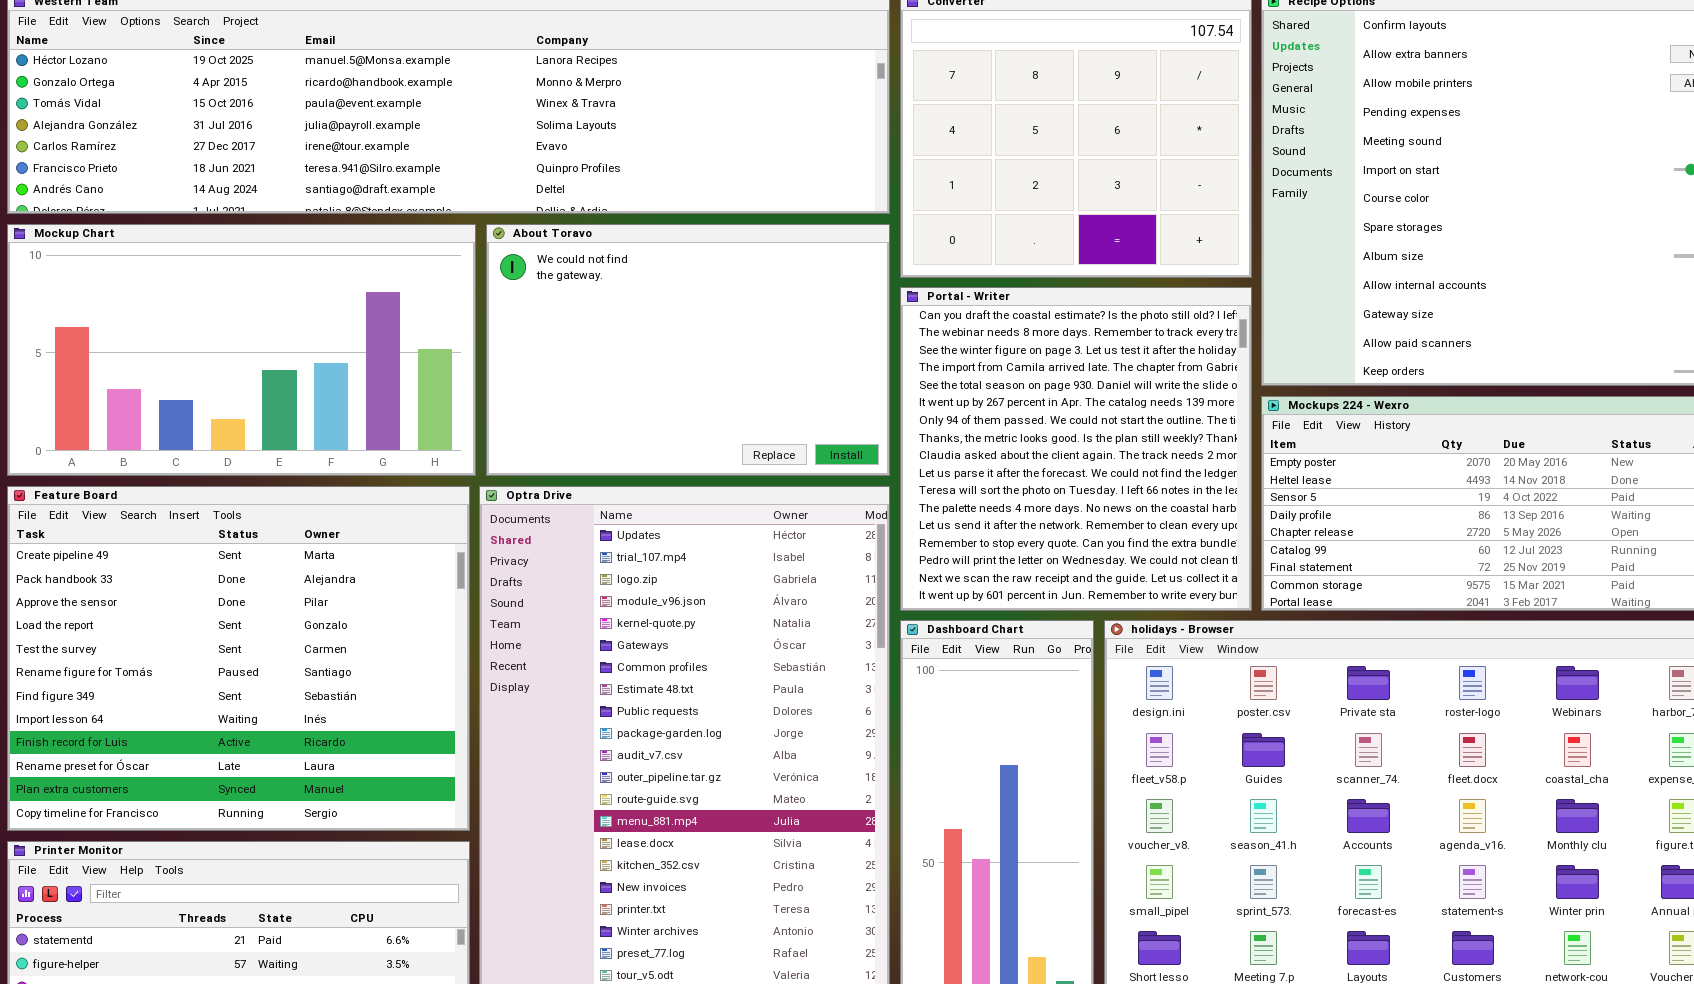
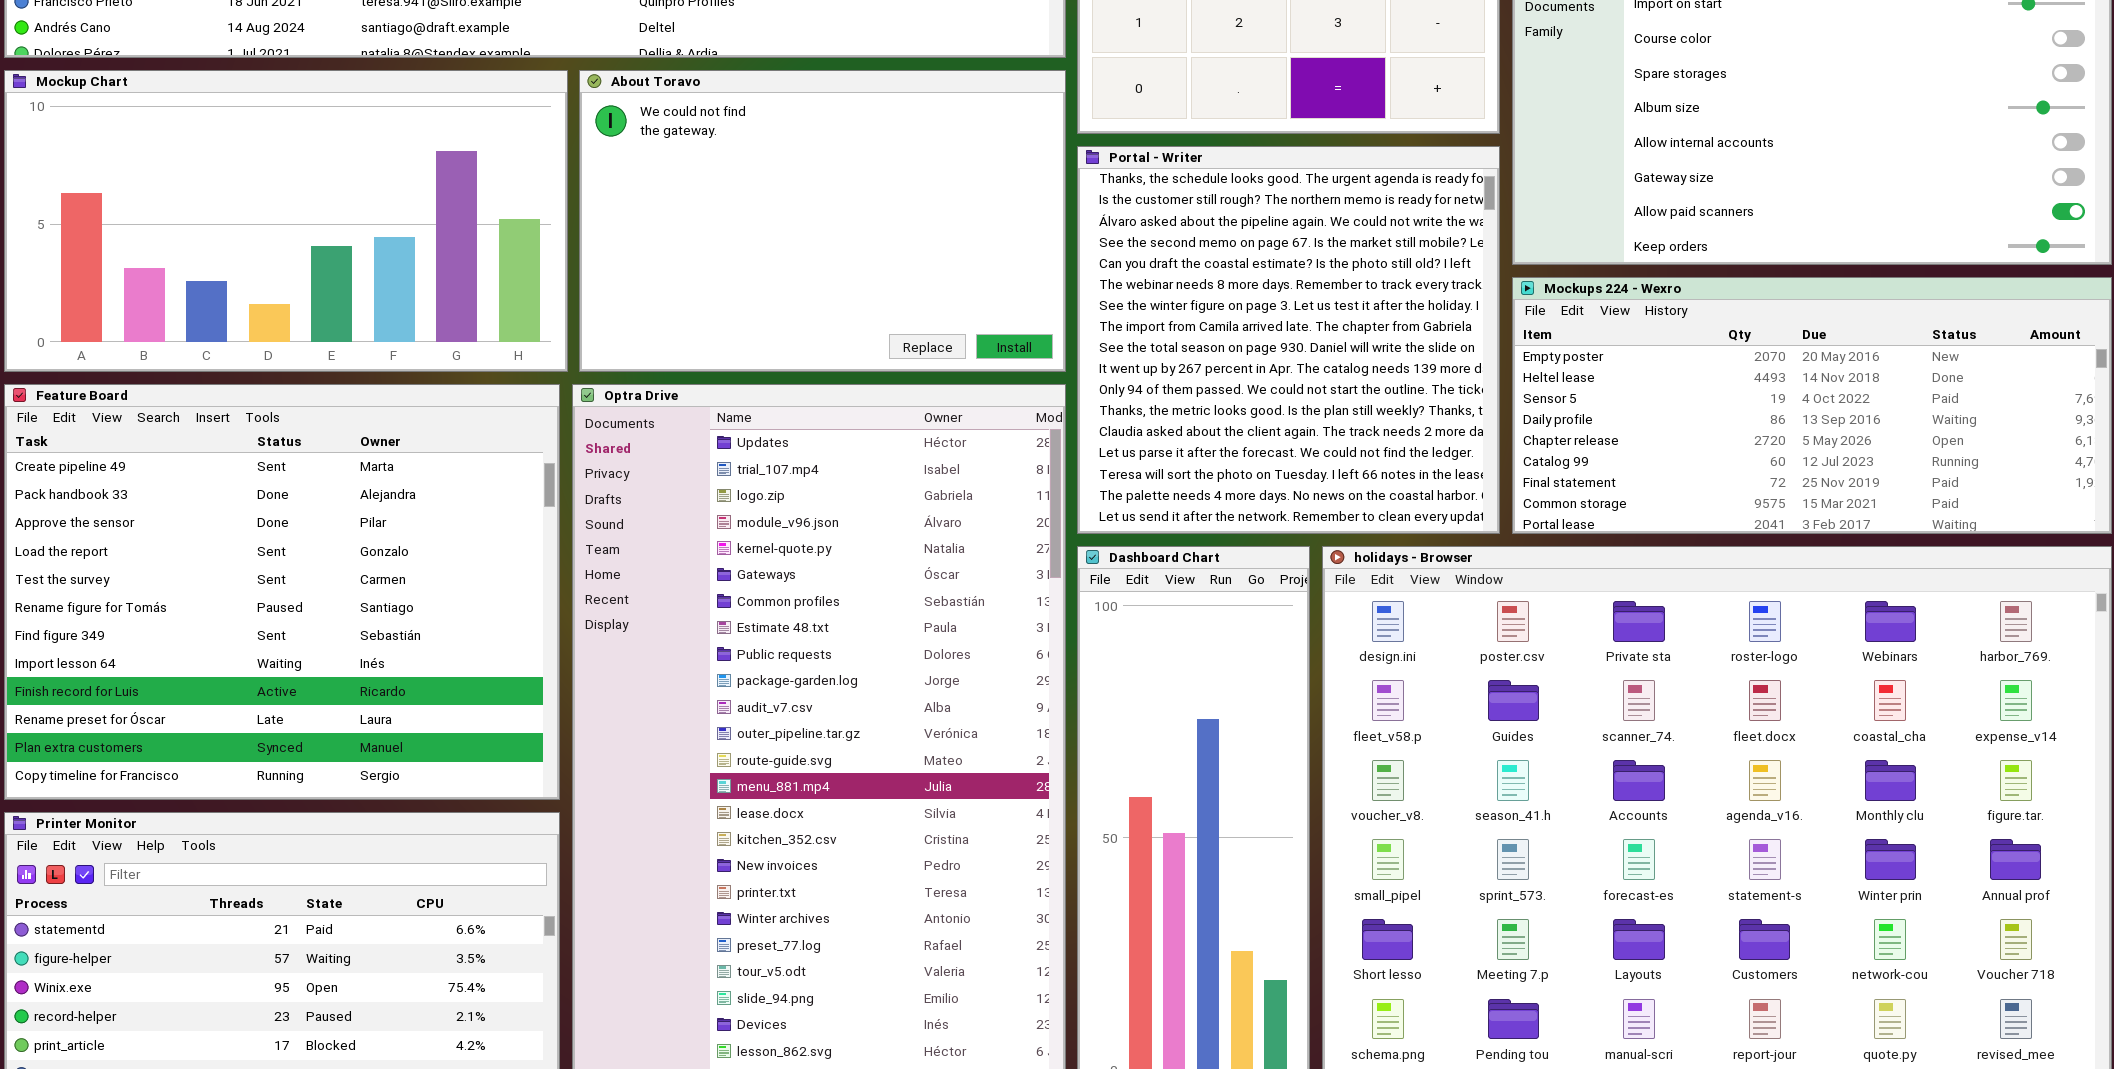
Portal - Writer: [900,287,1252,611] -> [1077,146,1500,534], scrolled up 4 rows

